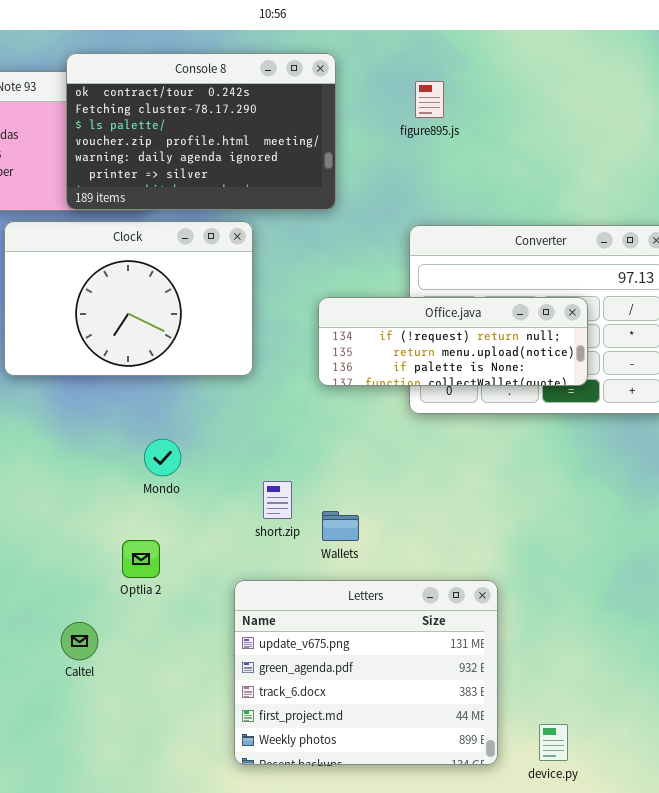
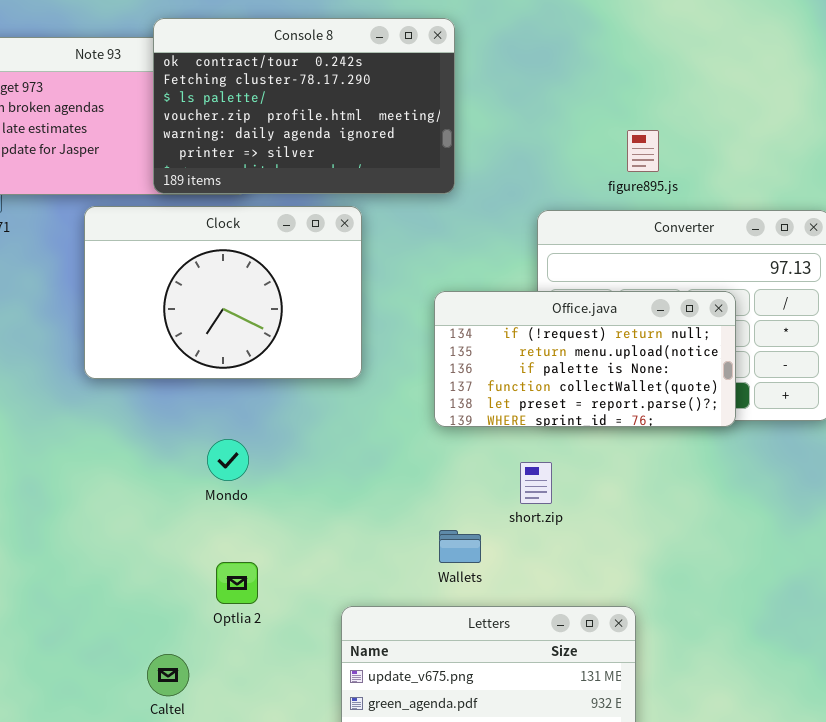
figure895.js: [415,81,444,118] -> [627,130,659,172], moved
Office.java: [318,297,588,386] -> [434,291,736,427], resized
Mondo: [144,439,181,476] -> [207,439,249,481], moved
short.zip: [263,481,292,519] -> [520,462,552,504], moved

